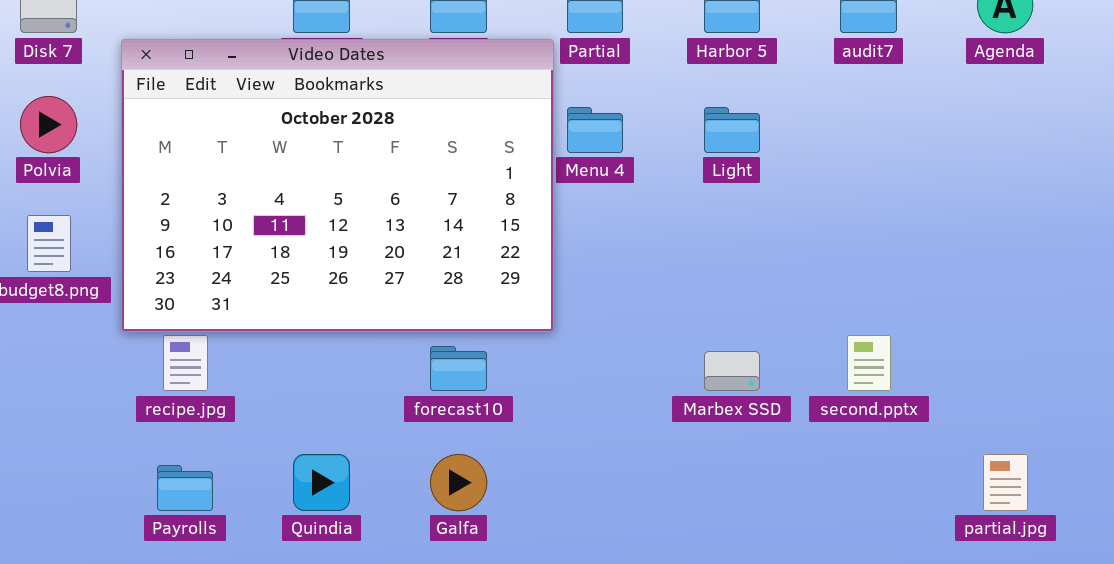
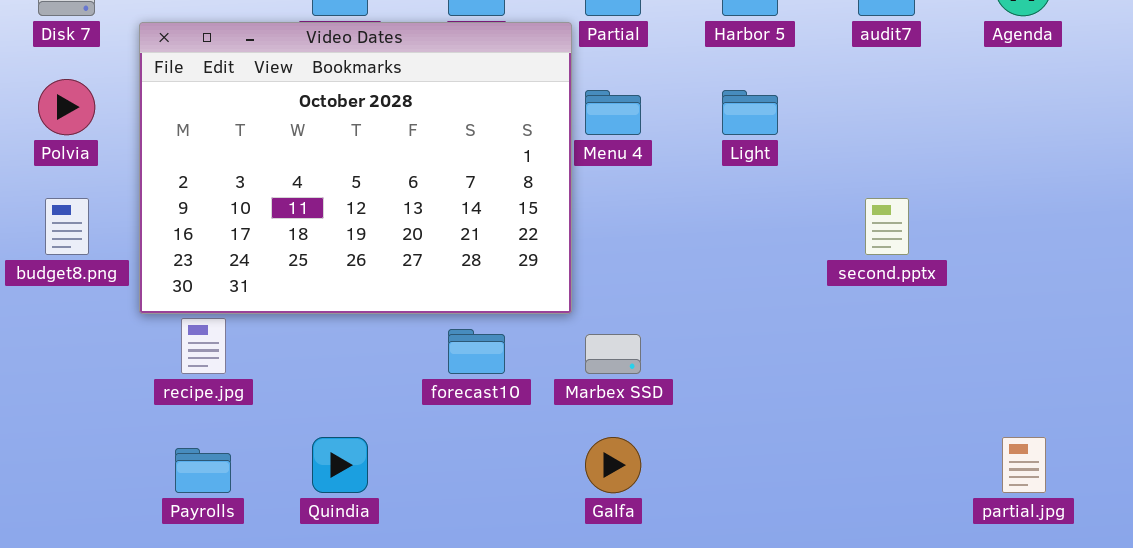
second.pptx: [847,335,891,391] -> [865,198,909,255], moved
Marbex SSD: [704,351,760,391] -> [585,334,641,374], moved
Galfa: [430,454,487,511] -> [585,437,641,493], moved

